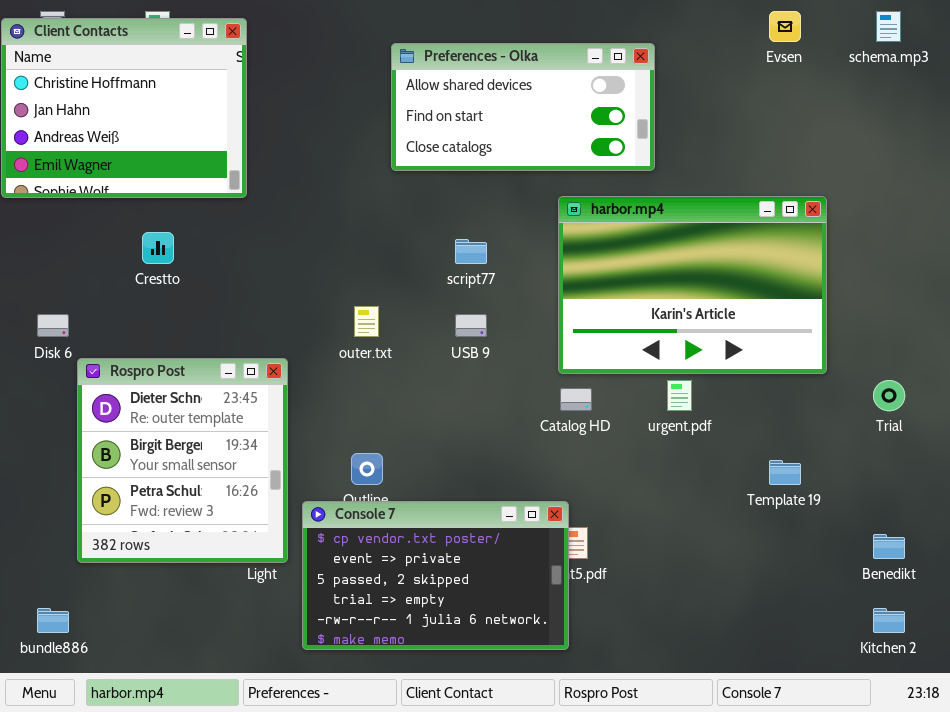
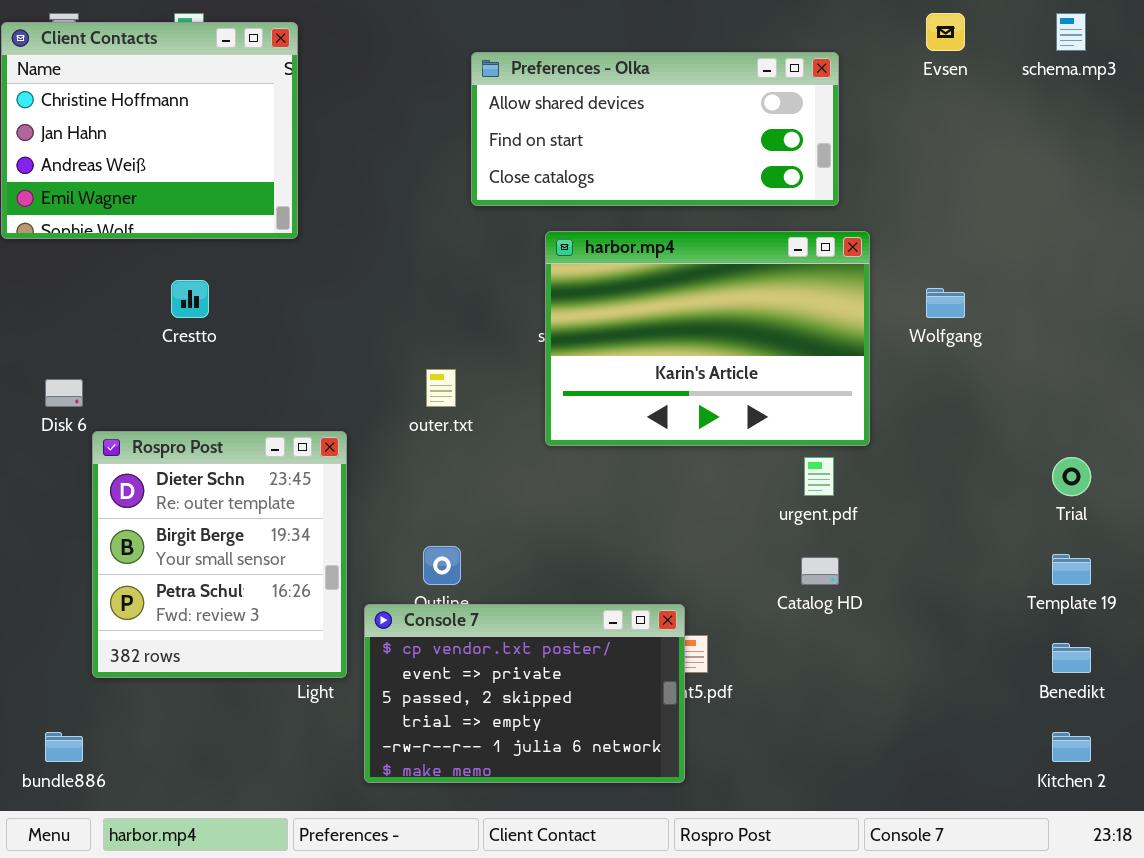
Preferences - Olka: [391,43,655,171] -> [471,52,839,206], resized
harbor.mp4: [558,196,827,374] -> [545,231,870,446], moved
Catalog HD: [560,388,592,411] -> [801,557,839,585], moved
Template 19: [769,460,801,485] -> [1052,554,1091,585], moved

